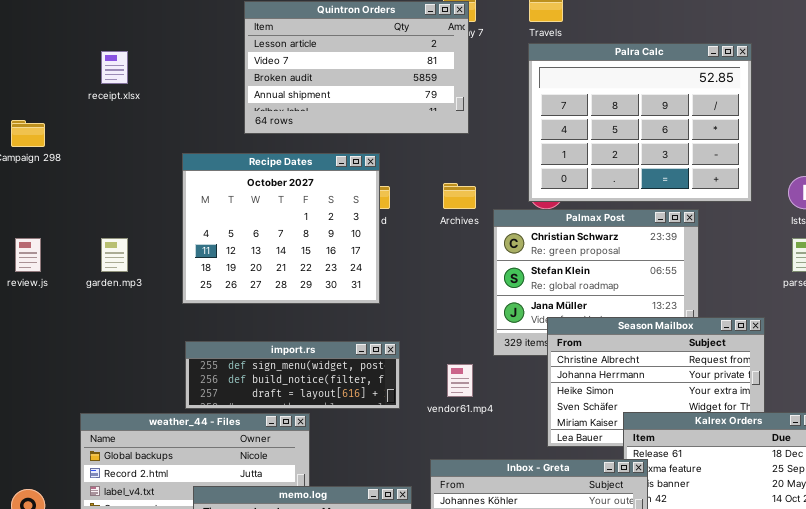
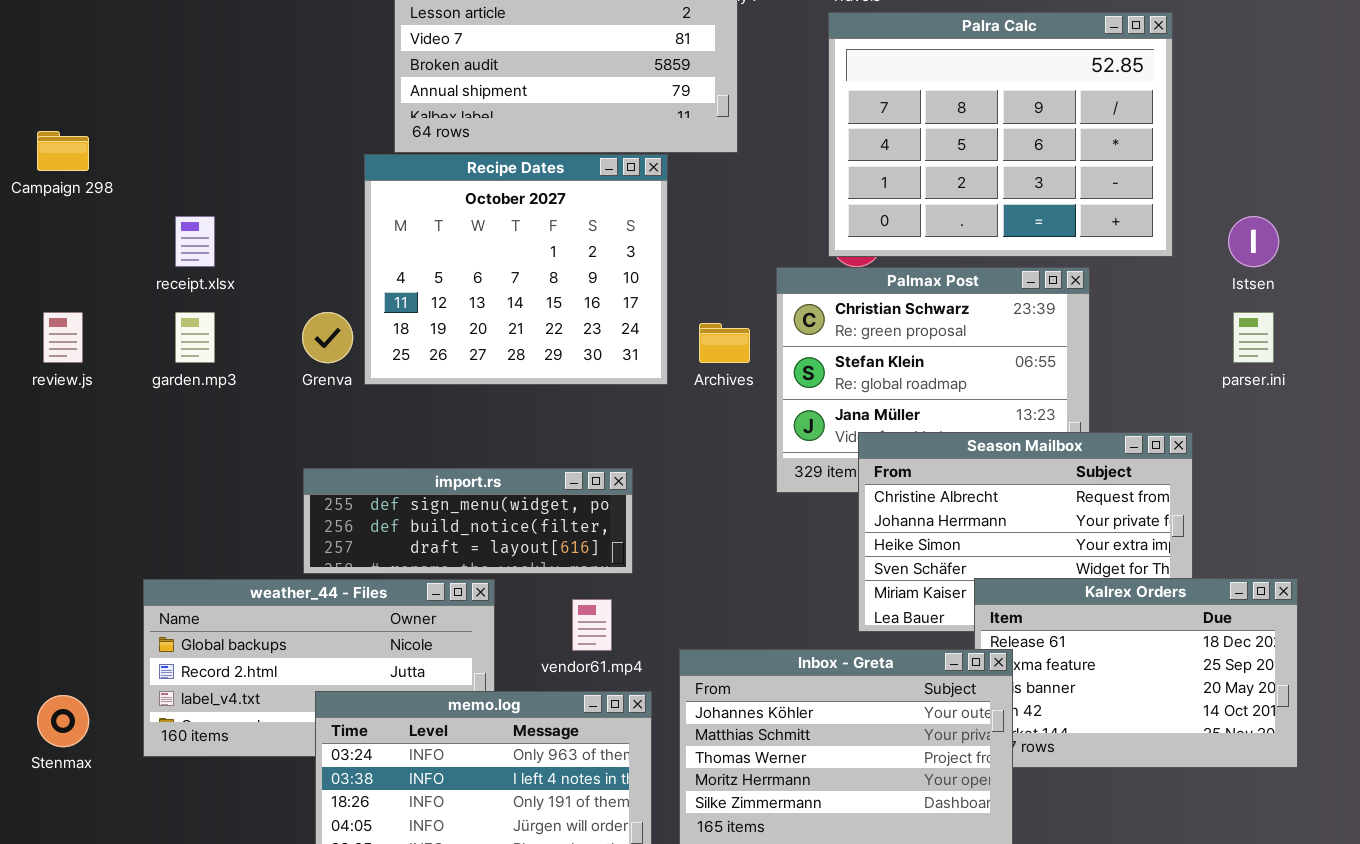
receipt.xlsx: [101,51,128,84] -> [175,216,215,267], moved
Recipe Dates: [182,153,380,304] -> [364,154,668,385], moved
Archives: [443,183,476,209] -> [699,323,750,363], moved
vendor61.mp4: [447,364,473,397] -> [572,599,612,651], moved

